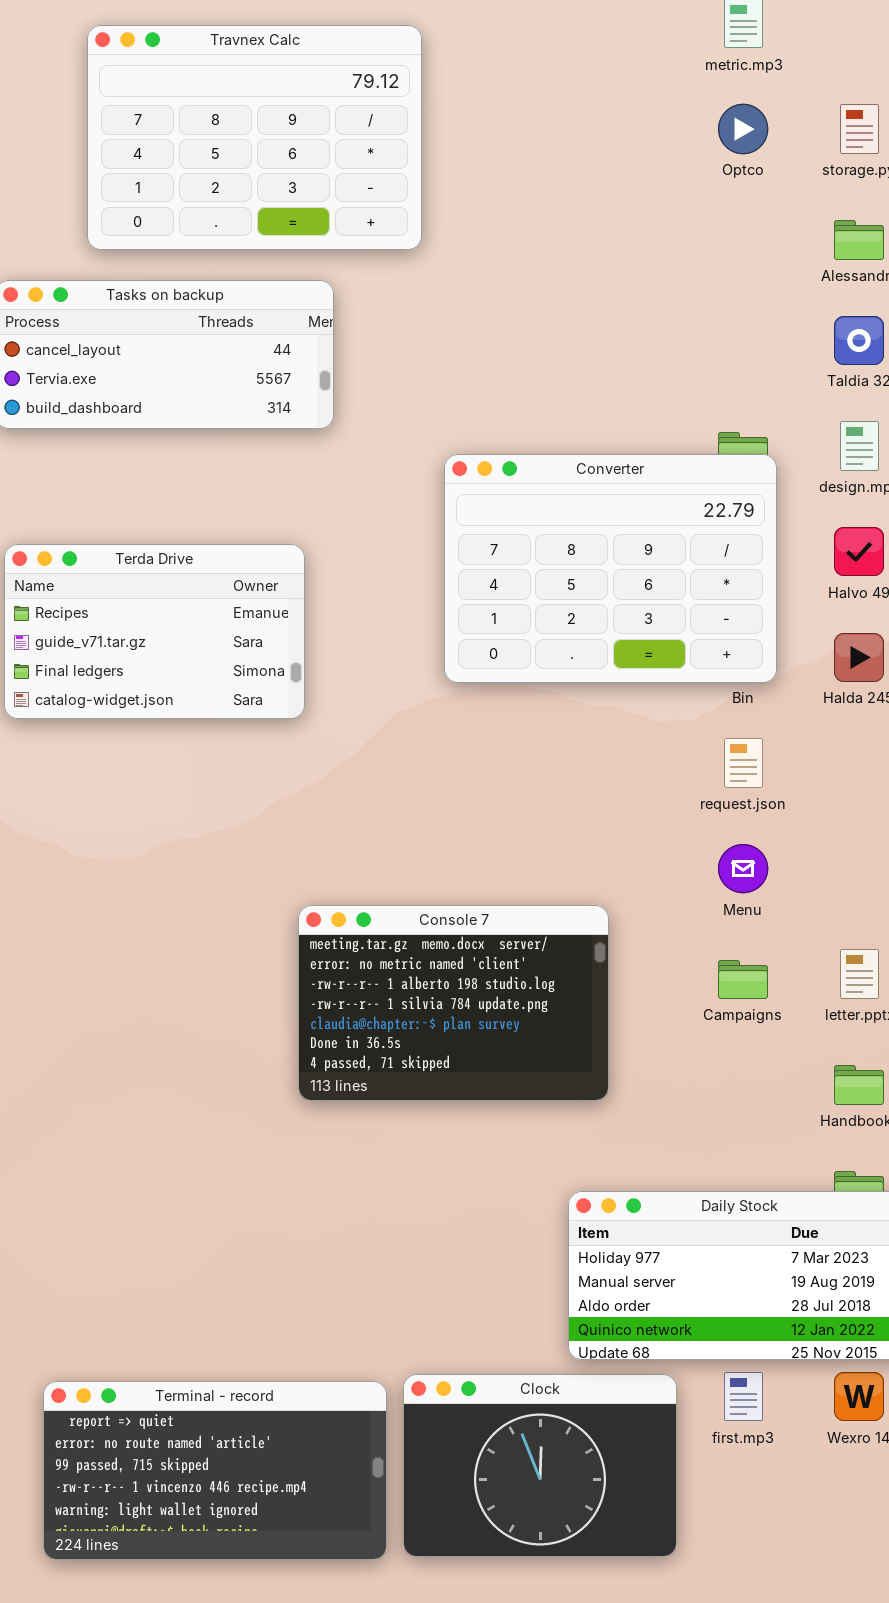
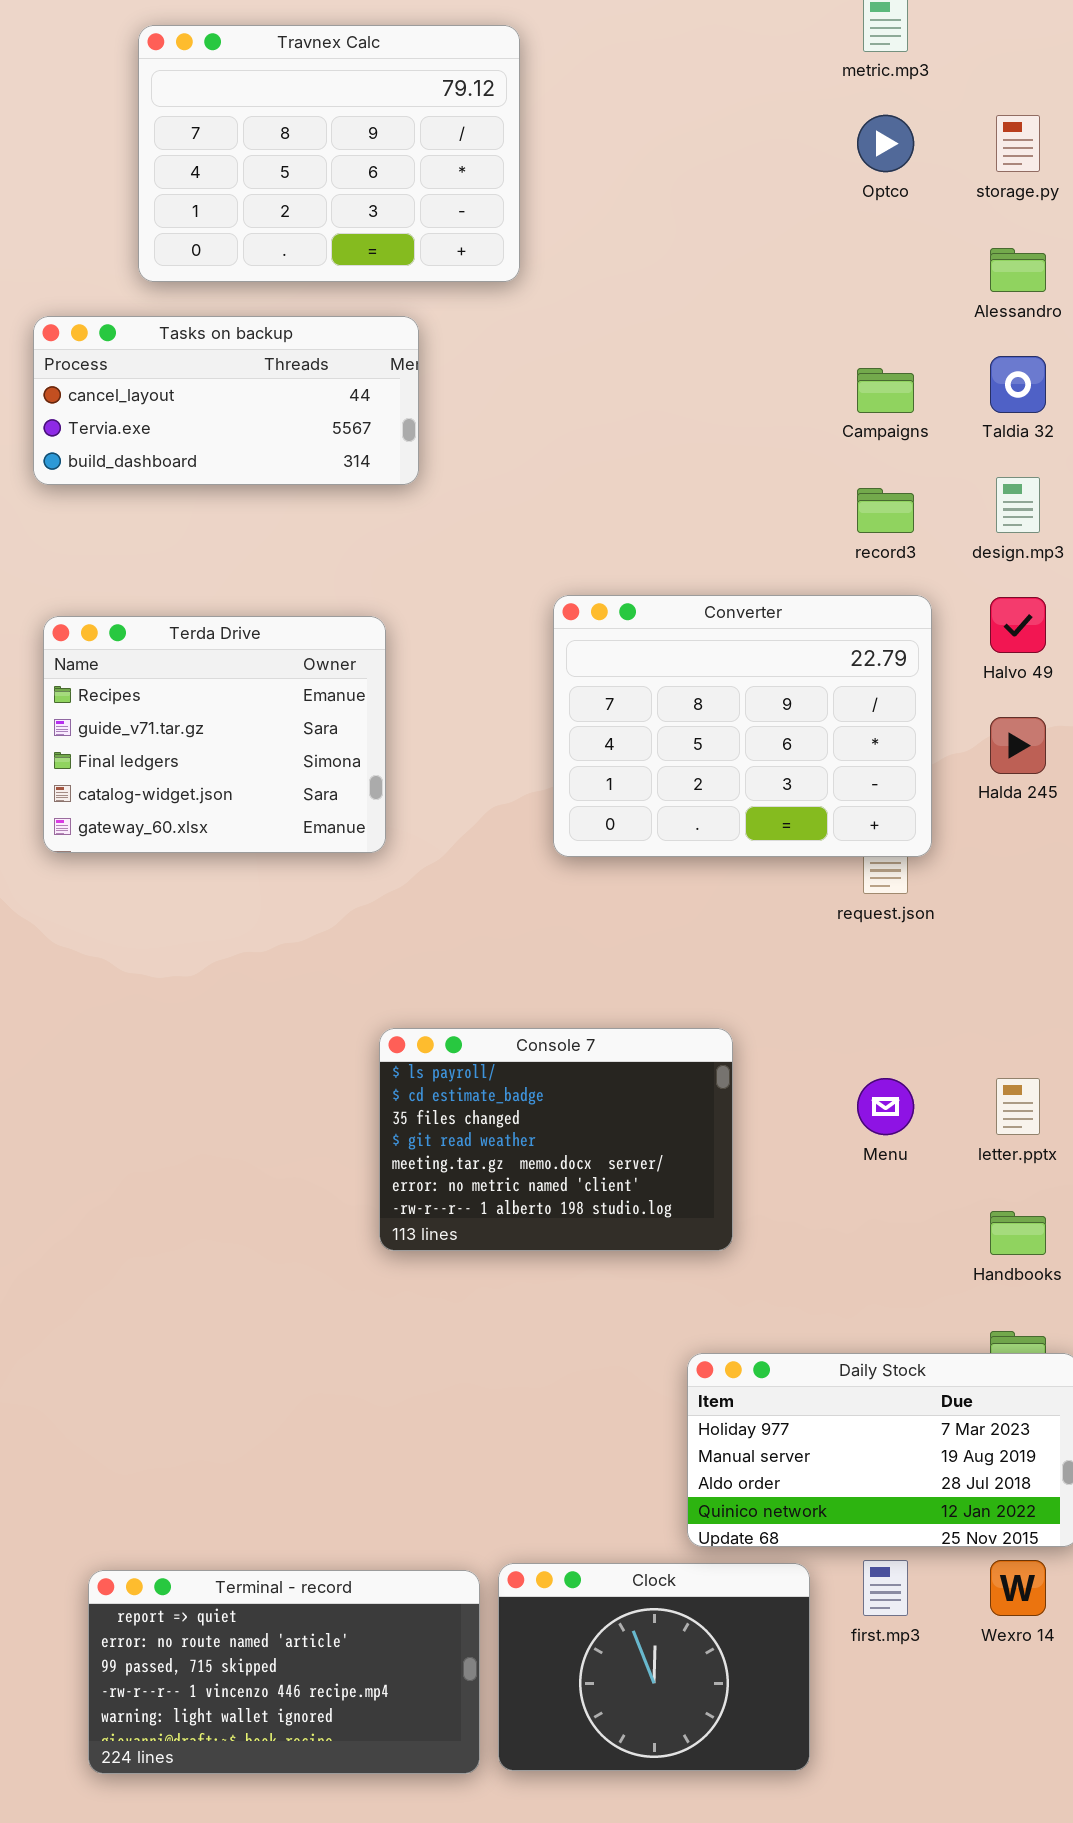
Converter: [444,454,777,683] -> [553,595,932,857], moved
Terda Drive: [4,544,305,719] -> [43,616,386,853], resized
Menu: [718,844,768,893] -> [857,1078,914,1135], moved
Console 7: [298,905,609,1101] -> [379,1028,733,1251], scrolled up 4 rows
Campaigns: [718,960,768,999] -> [857,368,914,413], moved

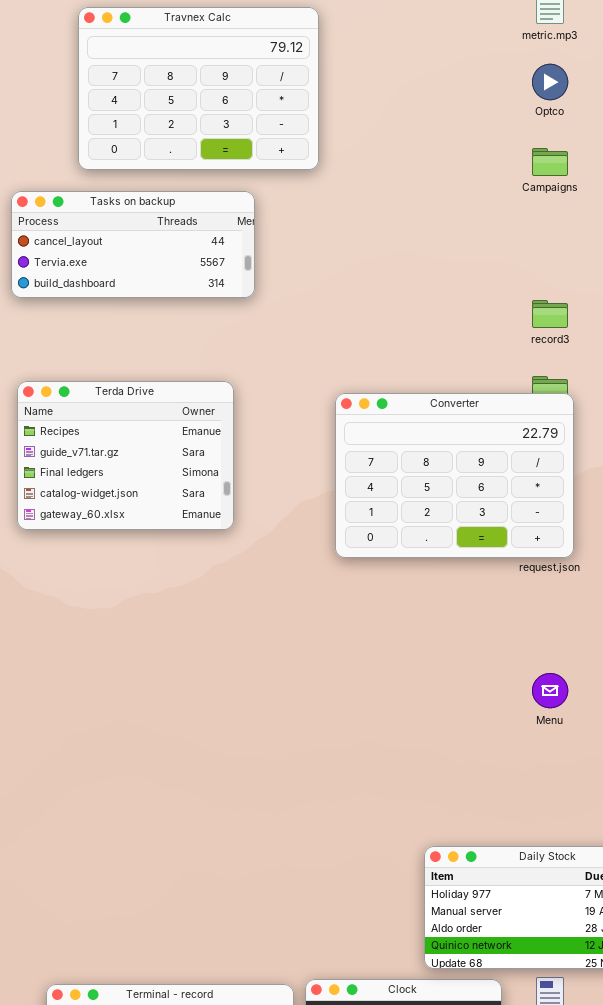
Campaigns: [857,368,914,413] -> [532,148,568,176], moved
Converter: [553,595,932,857] -> [335,393,574,558], moved
Console 7: [379,1028,733,1251] -> none, closed

